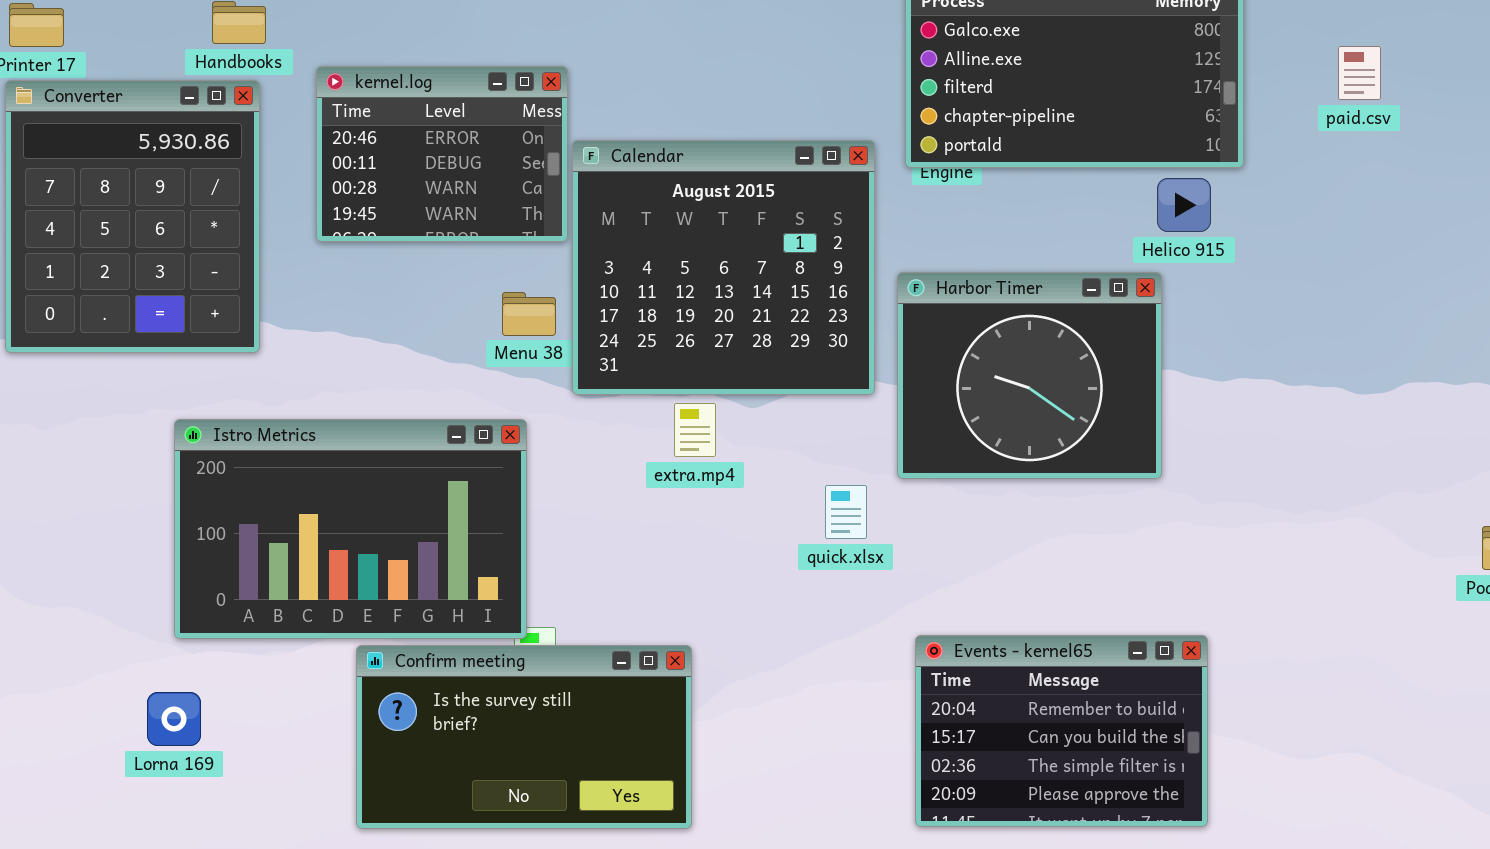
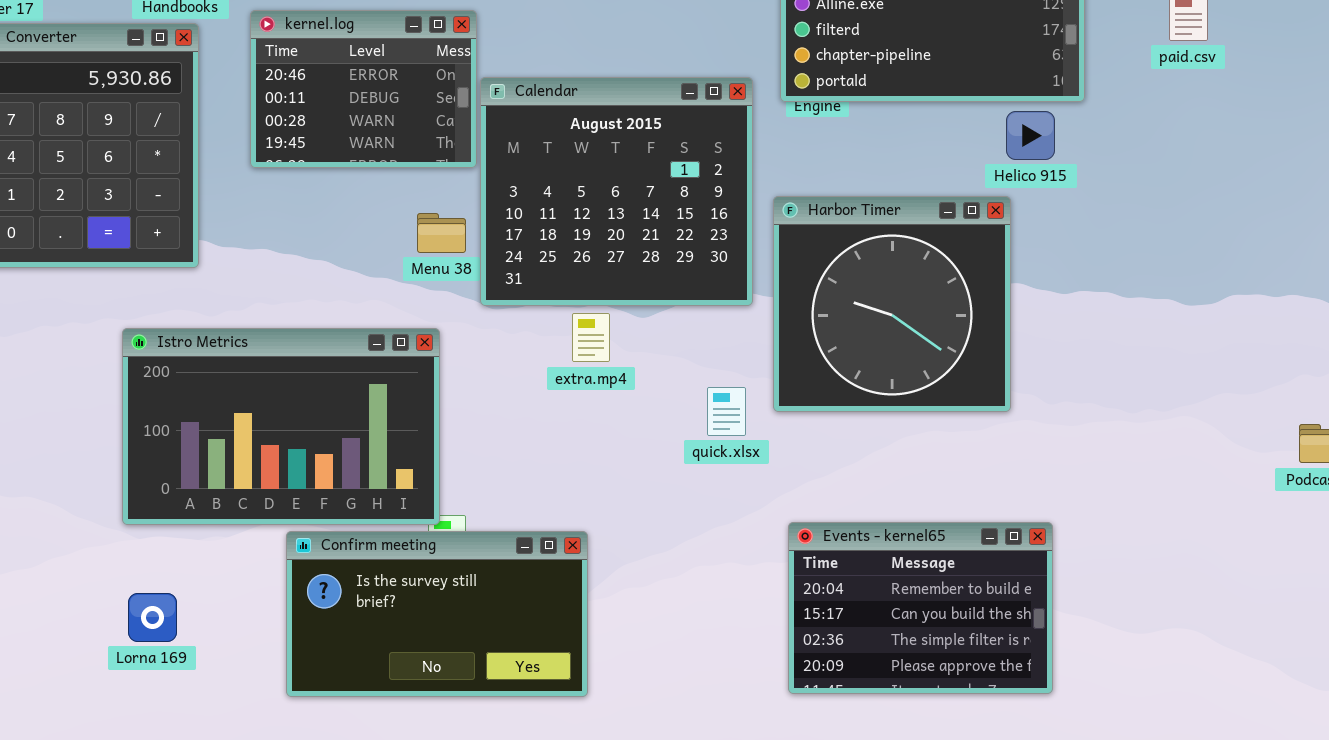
Harbor Timer: [897,272,1162,479] -> [773,196,1011,412], resized
Lorna 169: [147,692,201,746] -> [128,593,177,642], moved

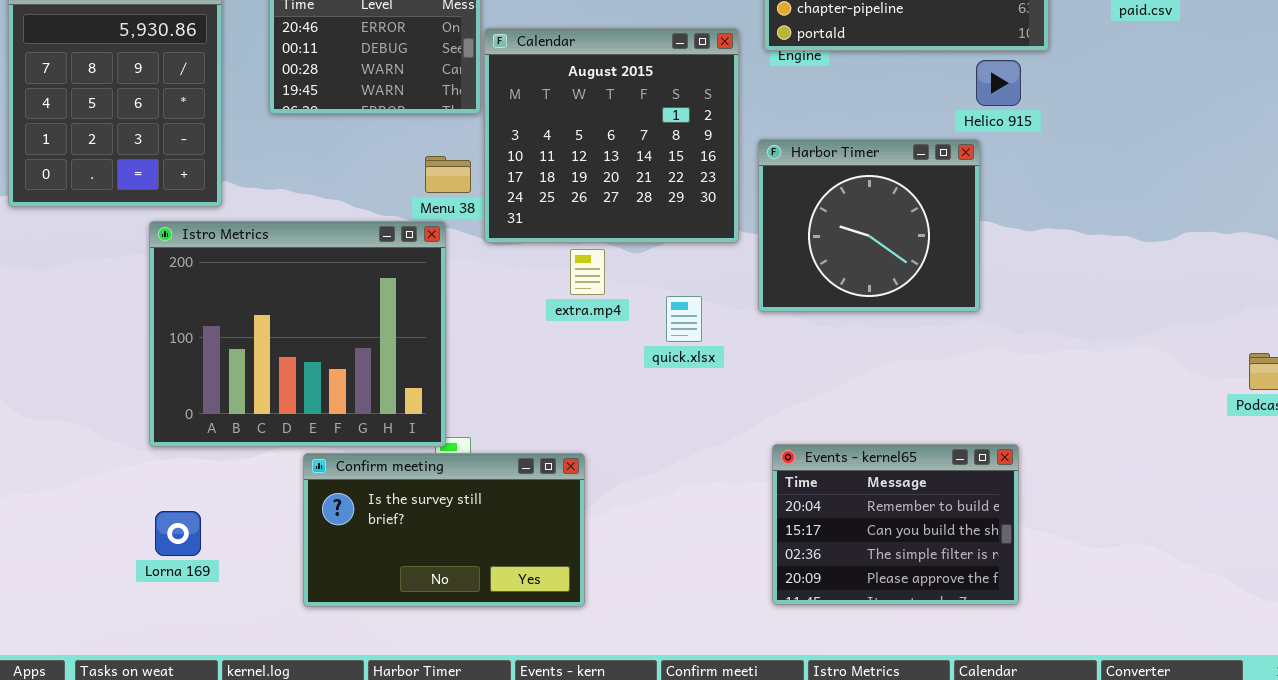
Harbor Timer: [773,196,1011,412] -> [758,139,980,312], resized
Istro Metrics: [122,328,440,525] -> [149,221,446,447], resized
quick.xlsx: [707,387,746,436] -> [666,296,702,342], moved

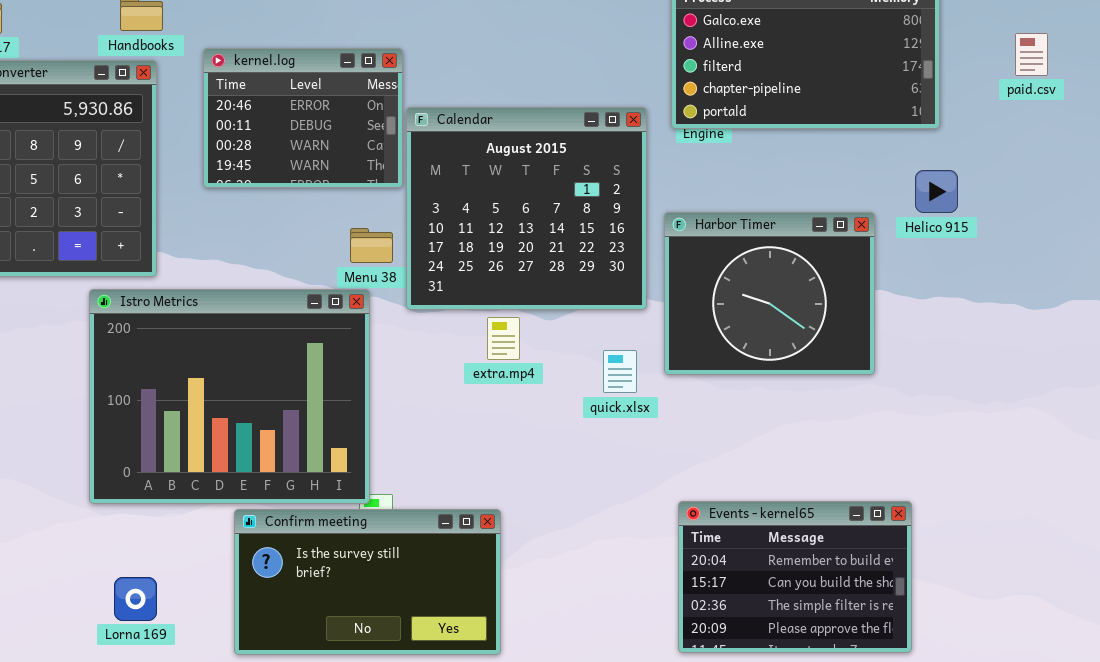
Helico 915: [976,60,1021,106] -> [915,170,958,213], moved
quick.xlsx: [666,296,702,342] -> [603,350,637,393], moved
Lorna 169: [155,511,201,556] -> [114,577,157,621], moved

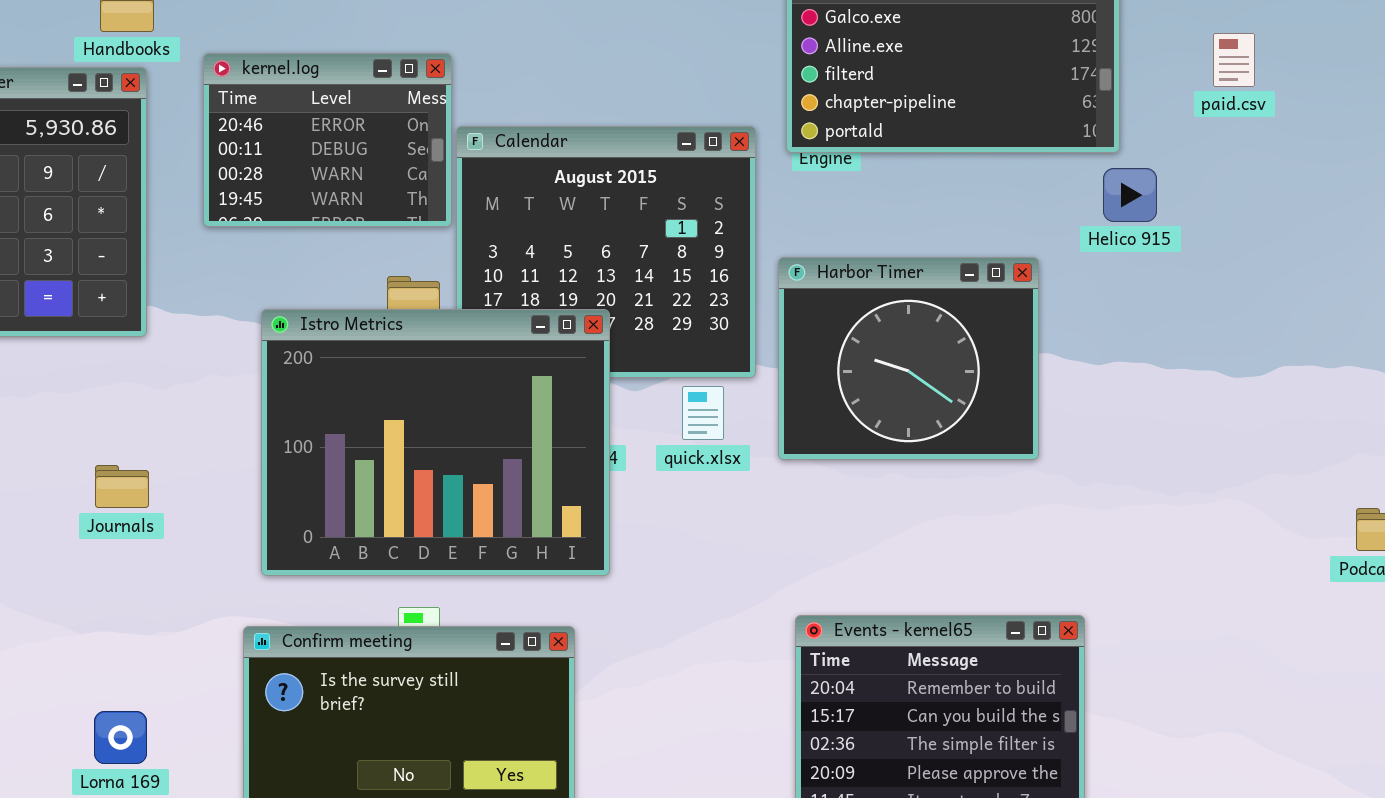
Helico 915: [915,170,958,213] -> [1103,168,1157,222], moved
Istro Metrics: [89,289,370,504] -> [261,309,610,576], moved
quick.xlsx: [603,350,637,393] -> [682,386,724,440], moved

